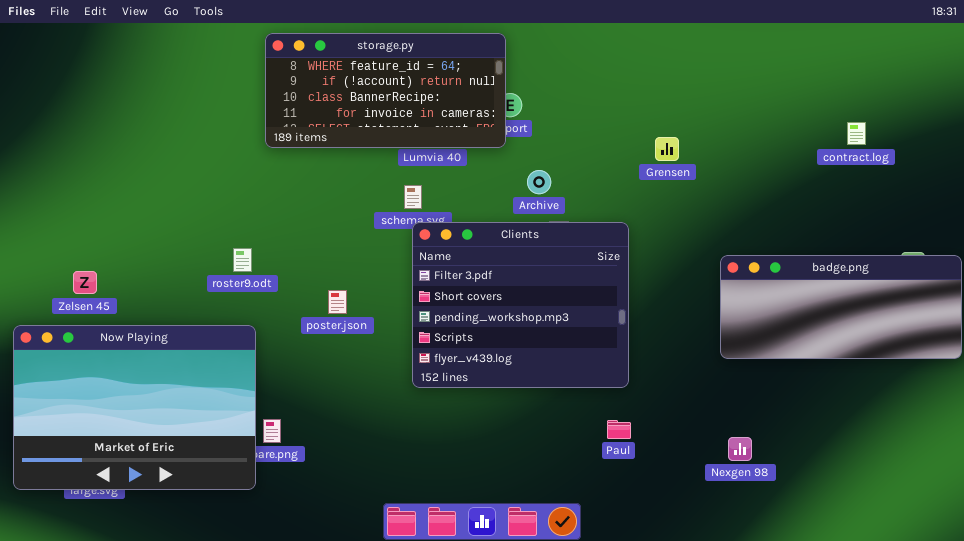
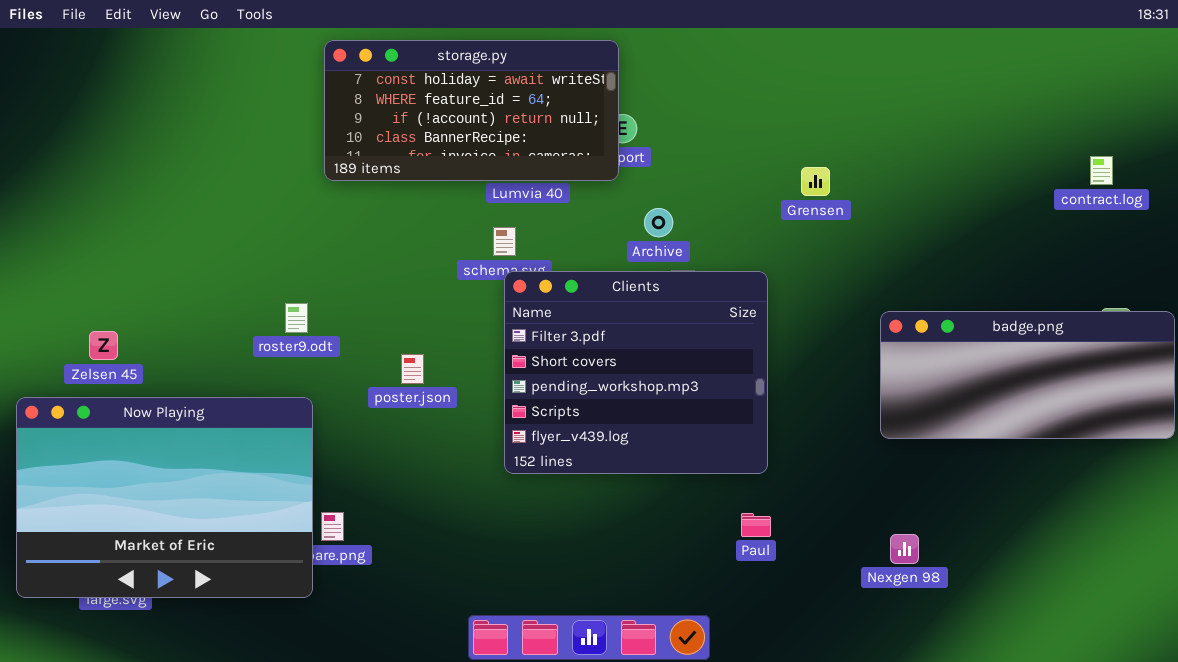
storage.py: [265,33,506,148] -> [324,40,619,181], scrolled up 1 row
contract.log: [847,122,866,145] -> [1090,156,1113,185], moved

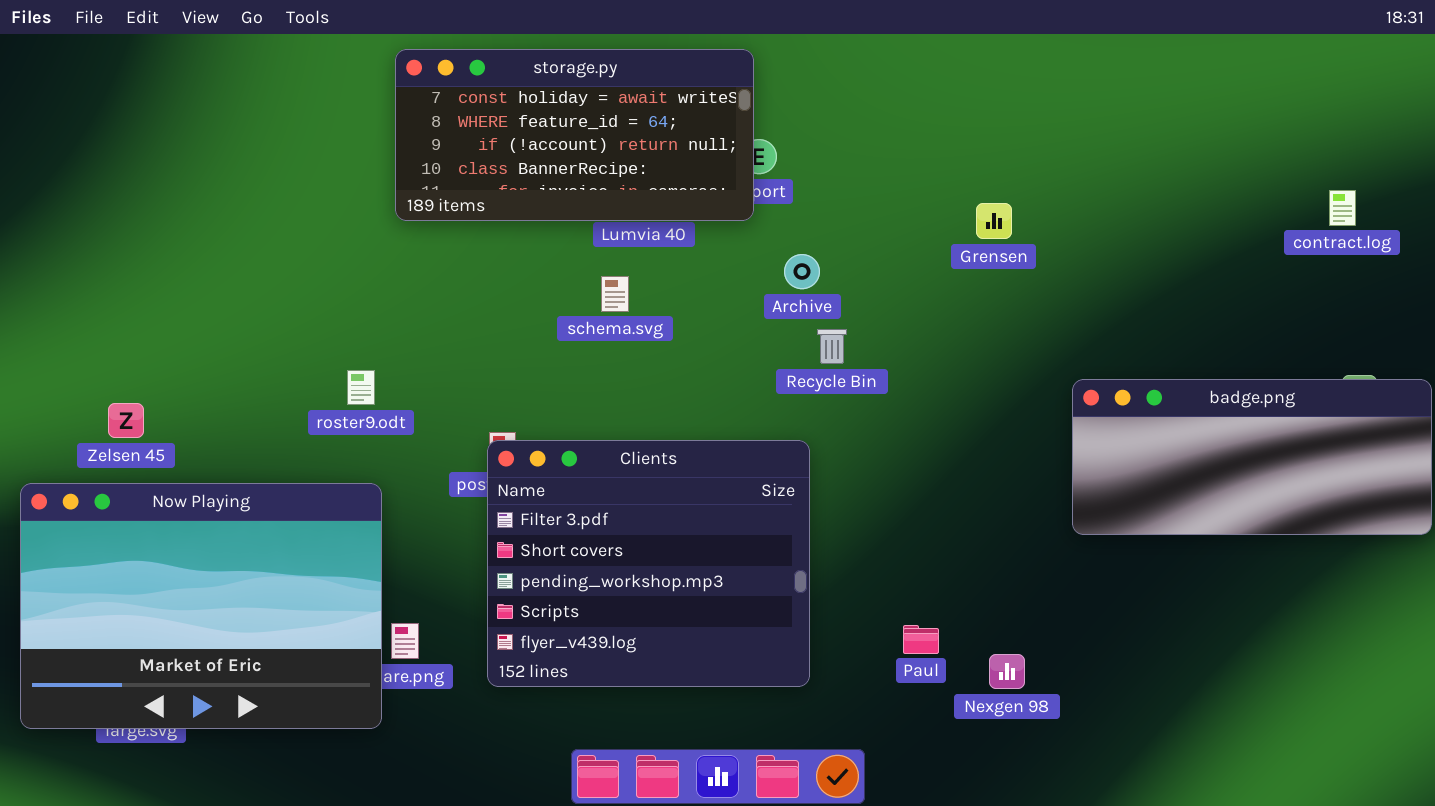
Clients: [504,271,768,474] -> [487,440,810,687], moved
Nexgen 98: [890,534,919,564] -> [989,654,1025,689], moved

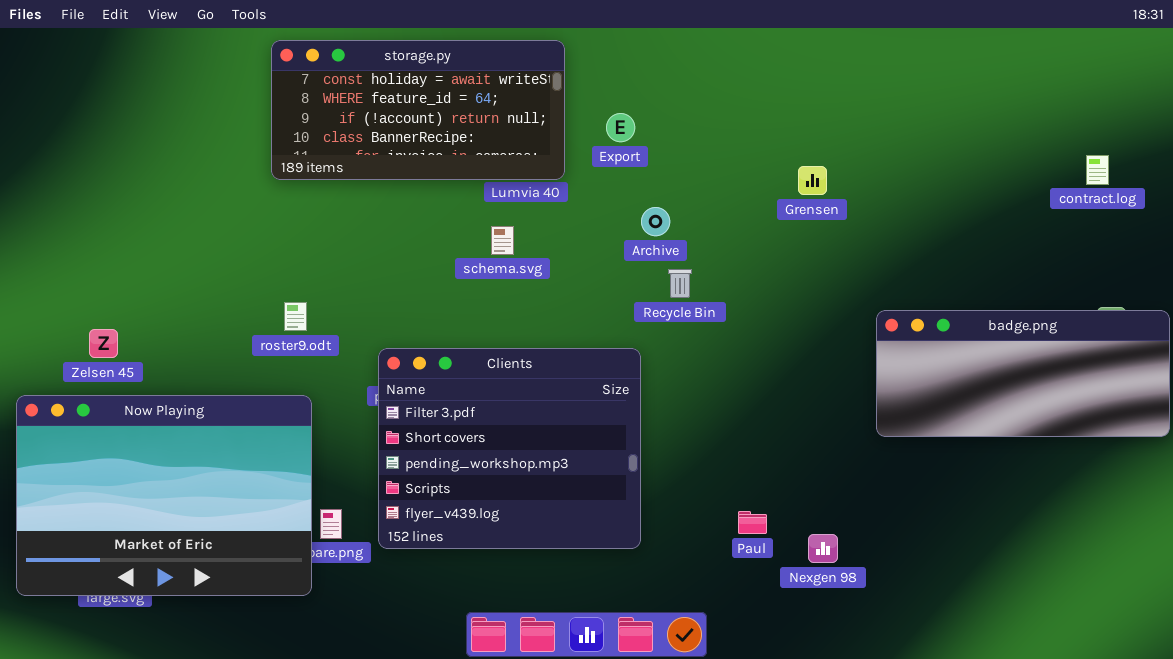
storage.py: [395,49,754,221] -> [271,40,565,180], moved
Clients: [487,440,810,687] -> [378,348,641,549], moved

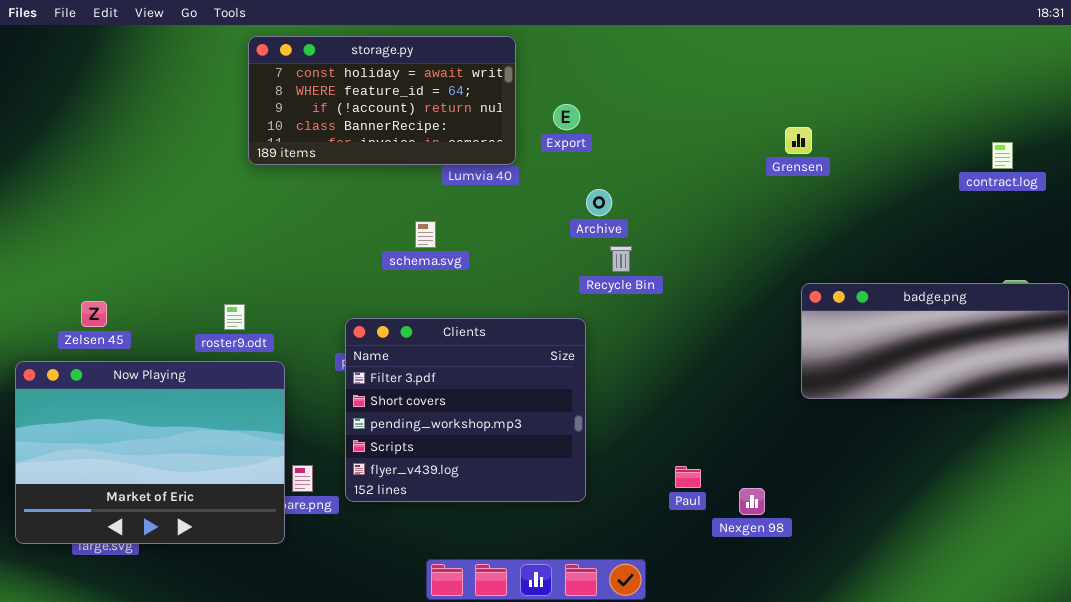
Grensen: [798,166,827,195] -> [785,127,812,154], moved
schema.svg: [491,226,514,255] -> [415,221,436,248], moved
roster9.odt: [284,302,307,331] -> [224,304,245,330], moved

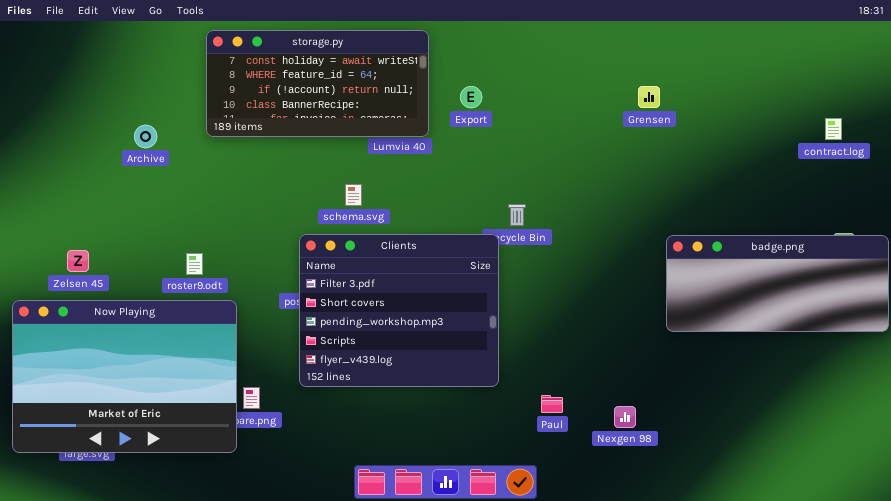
Grensen: [785,127,812,154] -> [638,86,660,108], moved
Archive: [586,189,612,216] -> [134,125,157,148], moved
Clients: [345,318,586,502] -> [299,234,499,387], moved
Paul: [675,466,701,488] -> [541,395,563,413], moved

